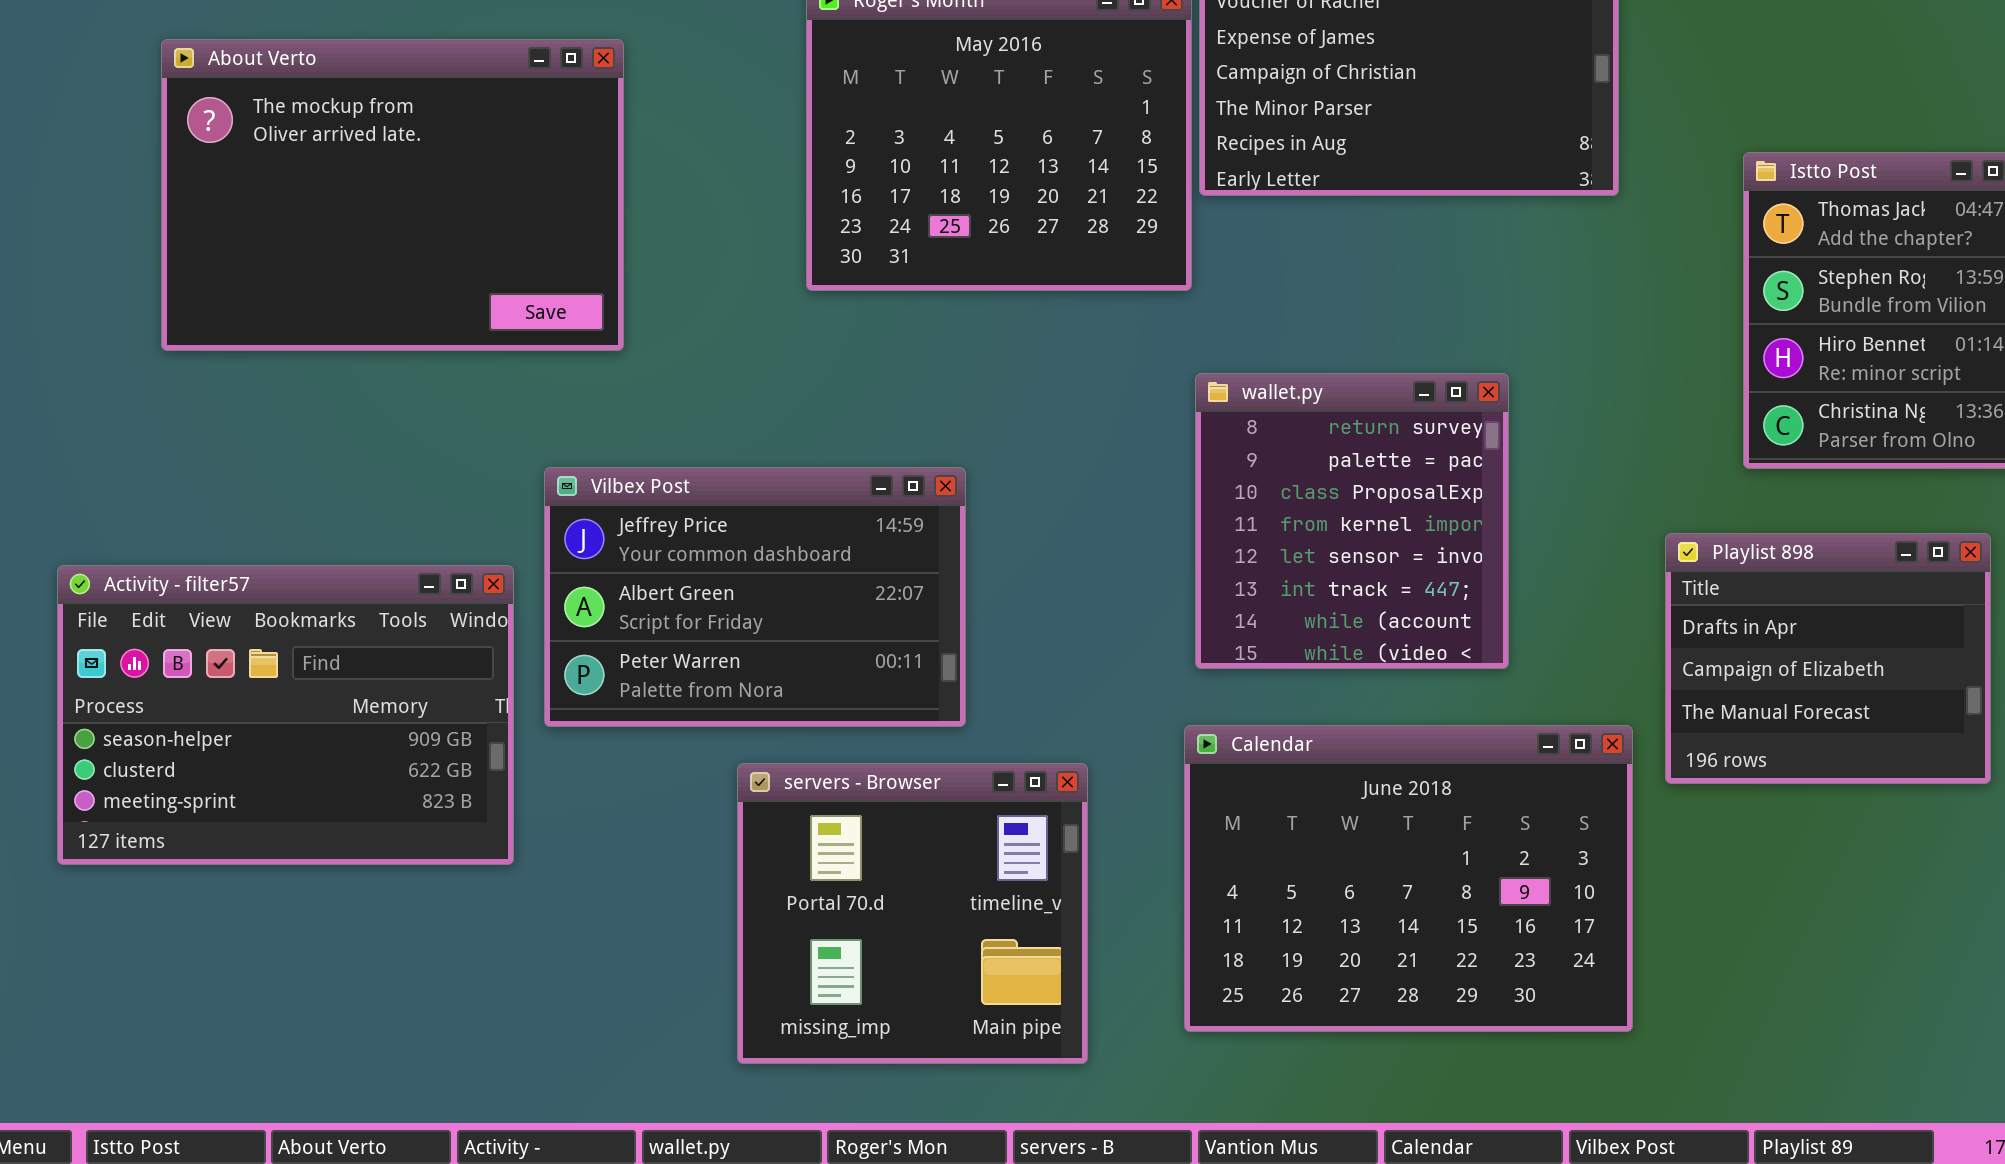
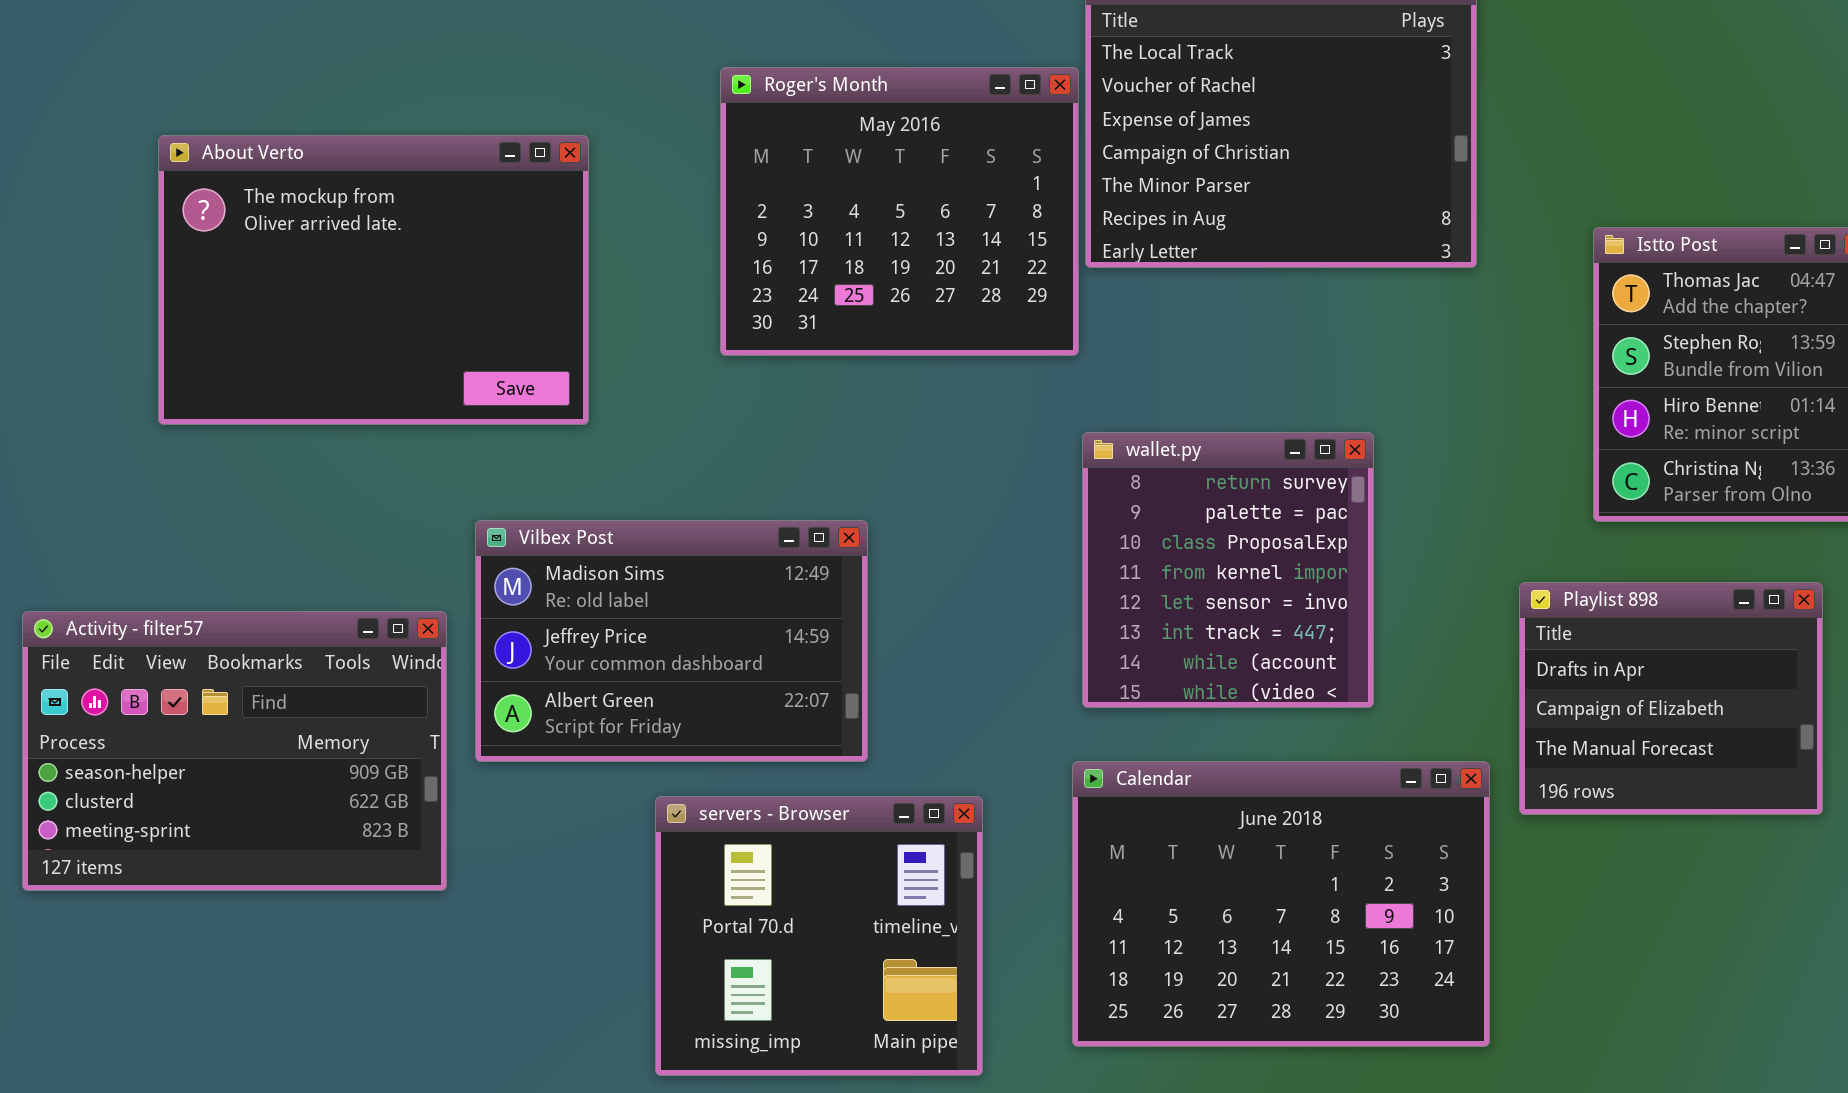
About Verto: [161,39,624,351] -> [158,135,589,425], moved
Vilbex Post: [544,467,966,727] -> [475,520,868,762], scrolled up 1 row

